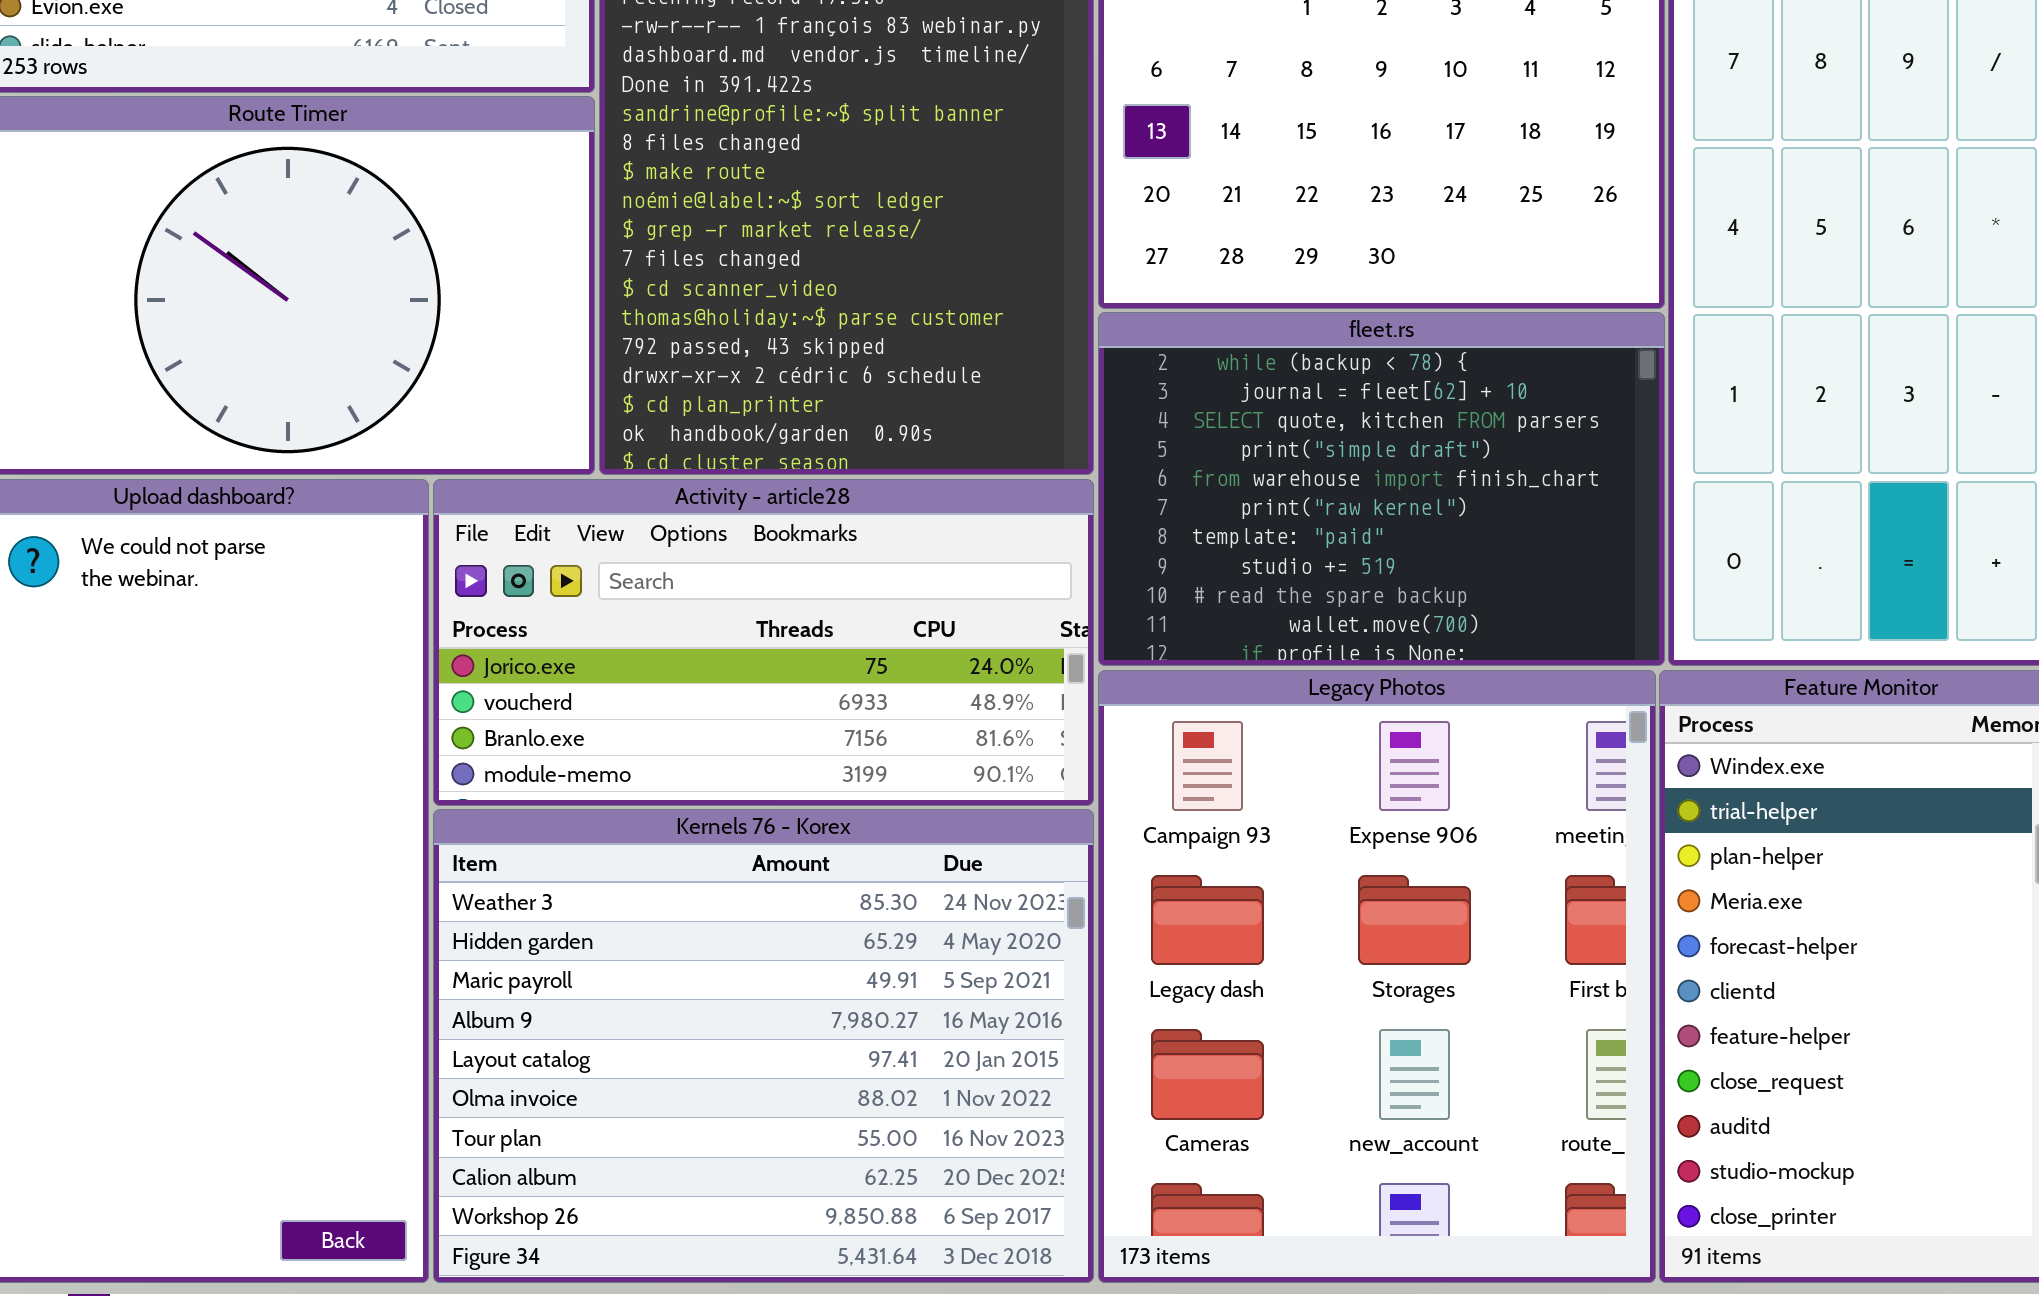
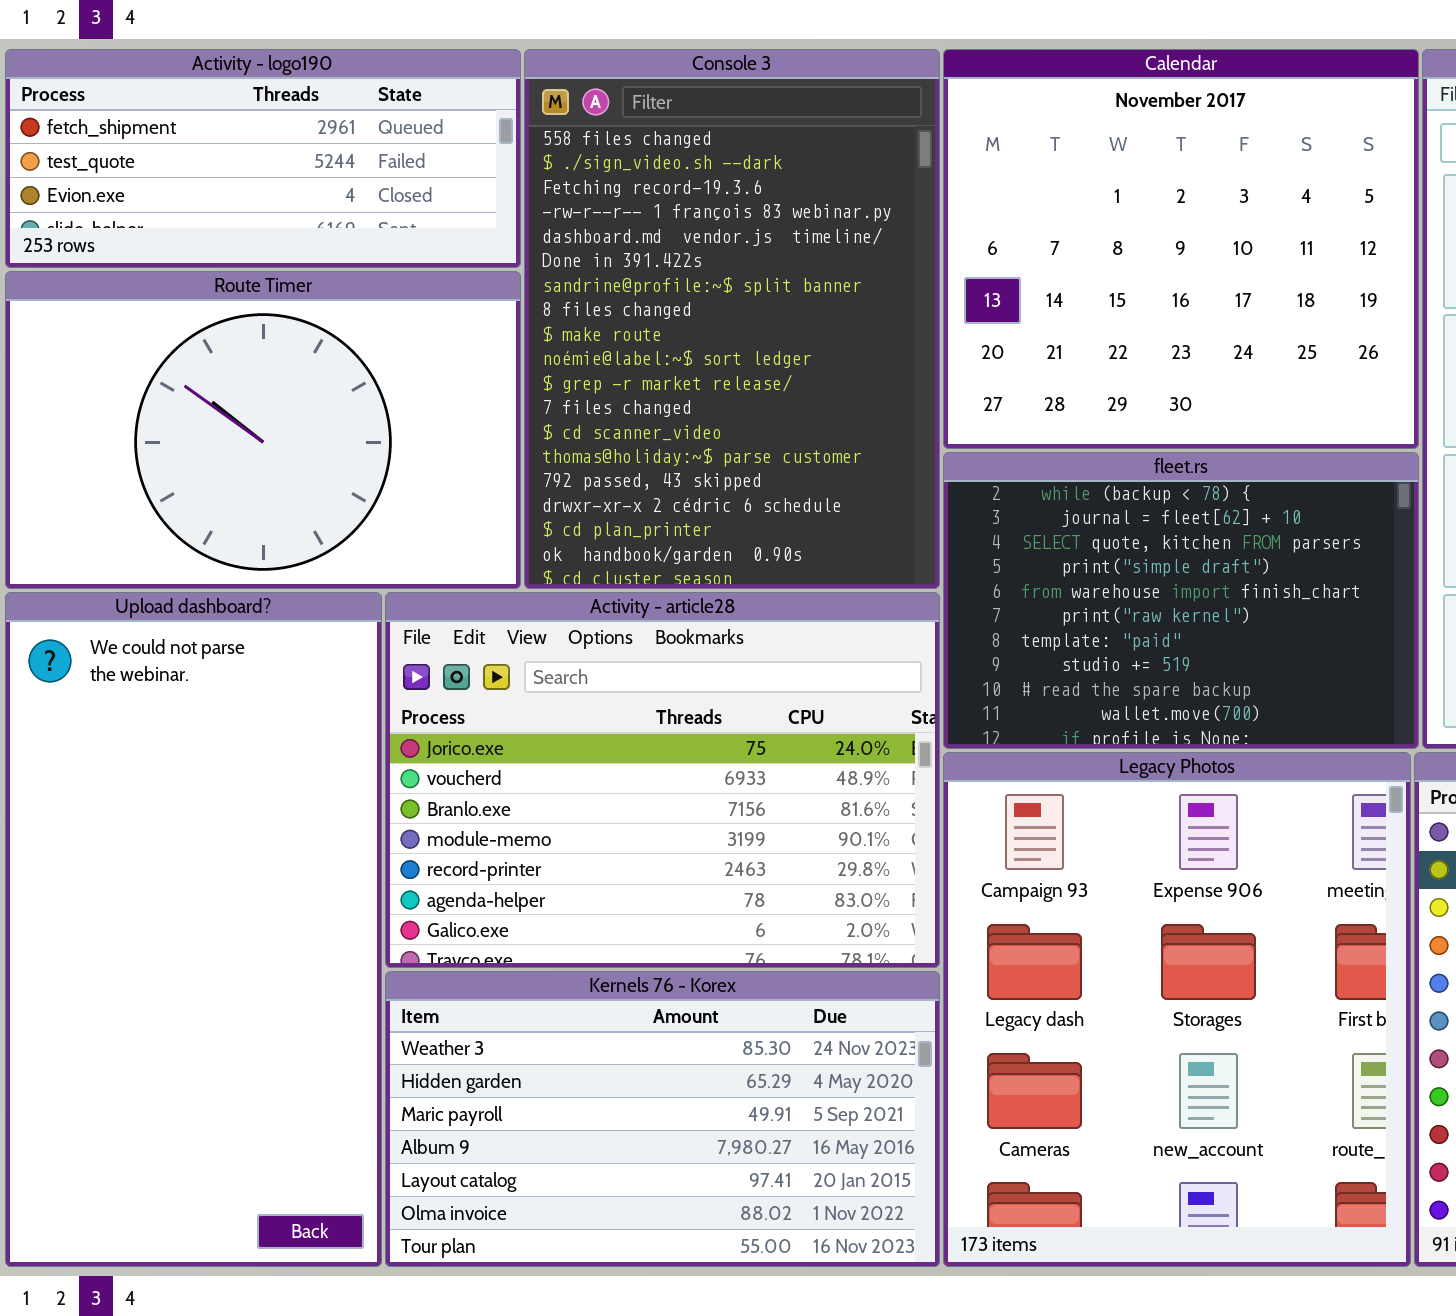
Activity - article28: [433,479,1094,806] -> [385,592,940,968], resized
Kernels 76 - Korex: [433,809,1094,1283] -> [385,971,940,1267], resized

